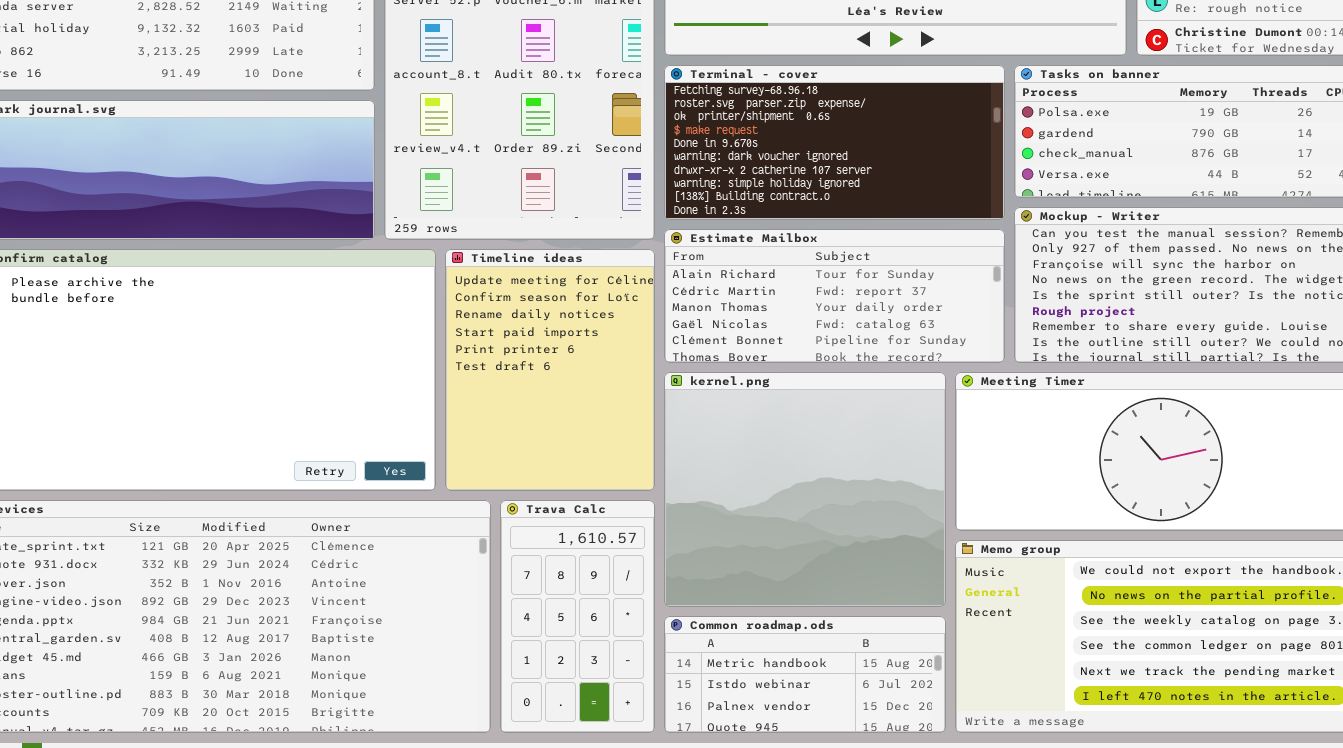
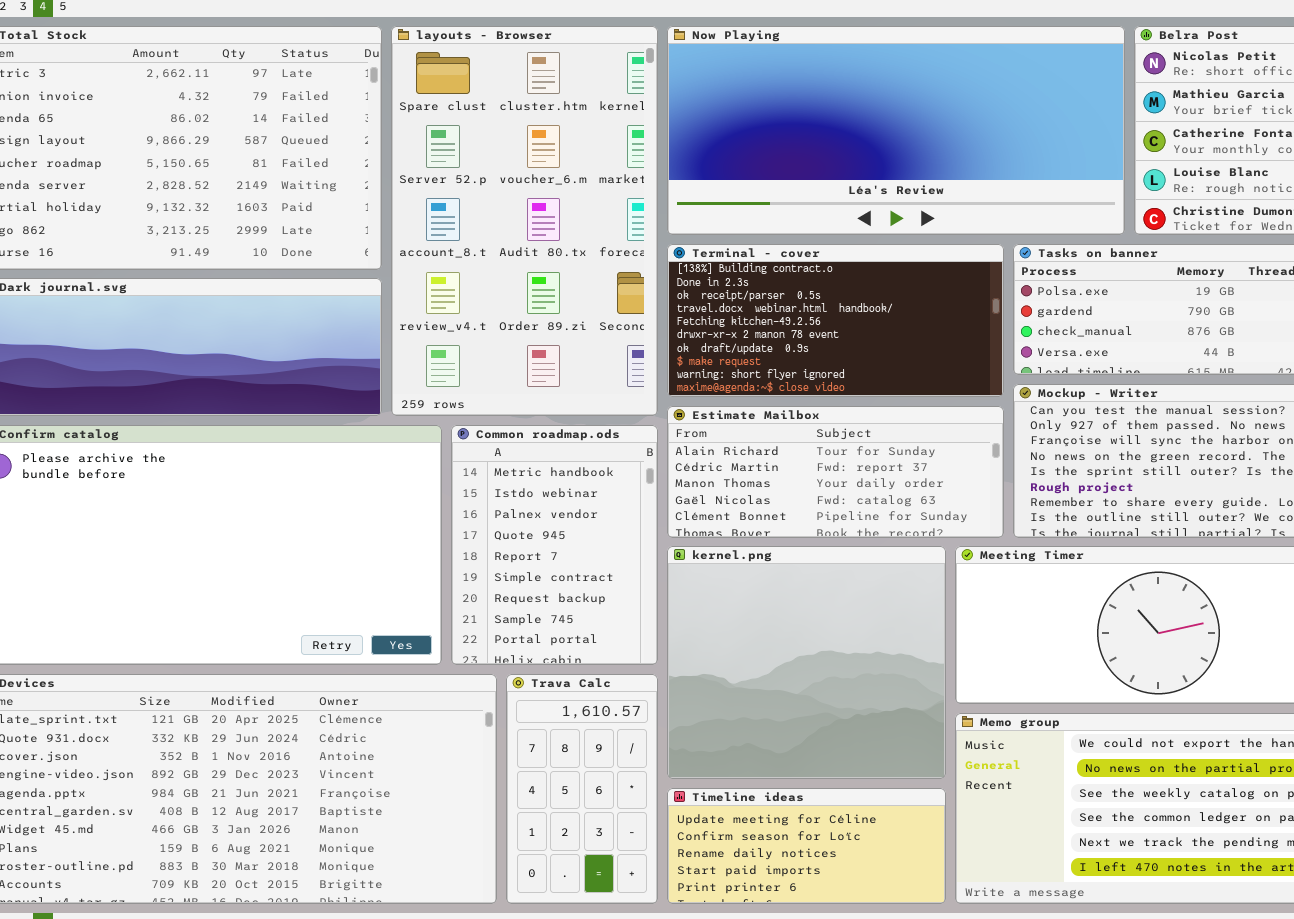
Terminal - cover: [664,65,1005,220] -> [667,244,1004,397], scrolled down 8 rows
Timeline ideas: [445,249,655,491] -> [667,788,946,904], moved, resized
Common roadmap.ods: [664,616,946,733] -> [451,425,658,665], moved, resized

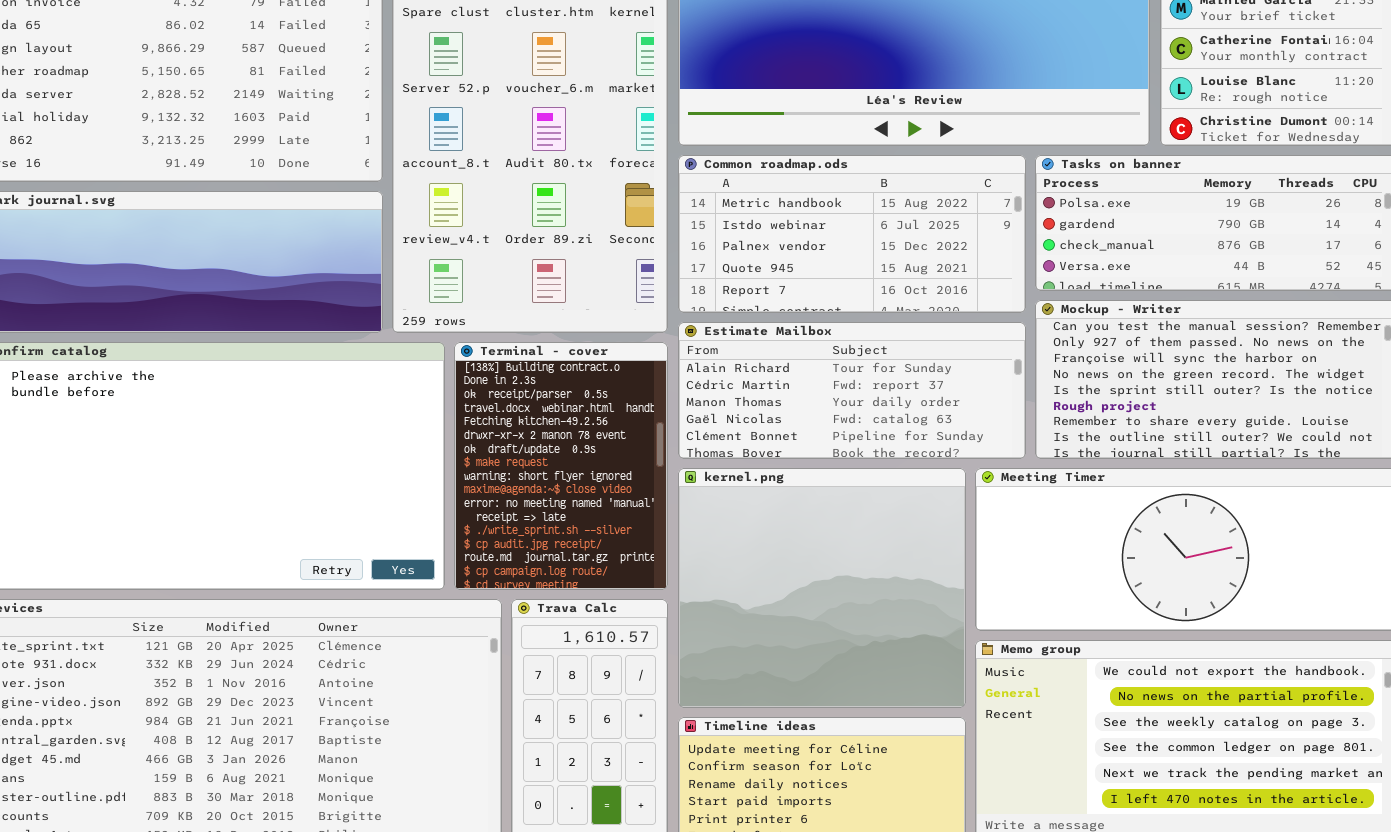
Terminal - cover: [667,244,1004,397] -> [454,342,668,590], moved, resized
Common roadmap.ods: [451,425,658,665] -> [678,155,1026,313], moved, resized

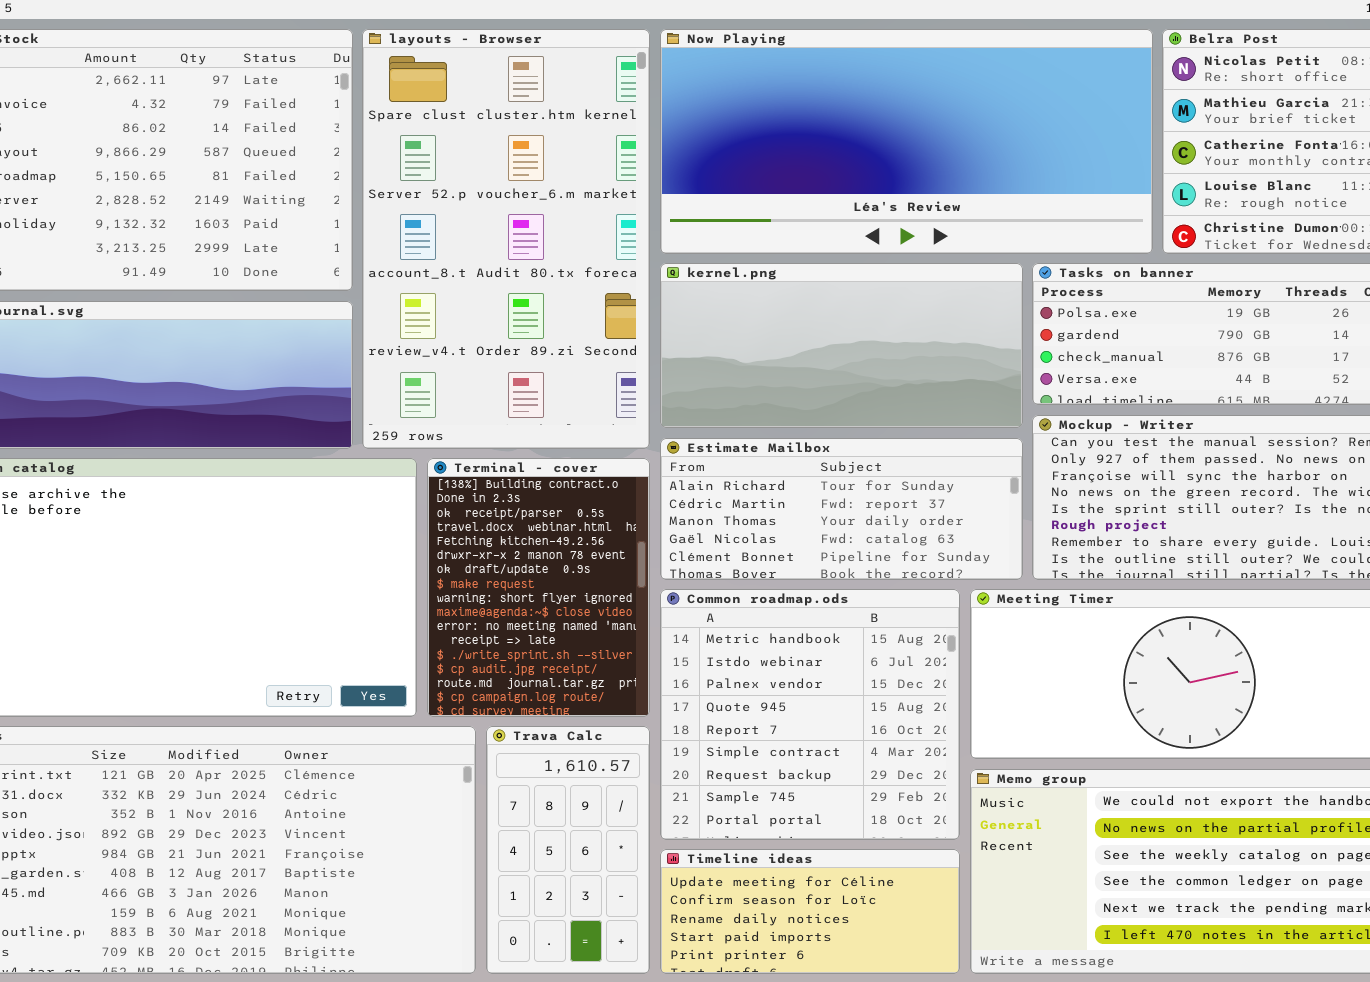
Common roadmap.ods: [678,155,1026,313] -> [660,589,960,840], moved, resized
kernel.png: [678,468,966,708] -> [660,263,1023,428], moved, resized

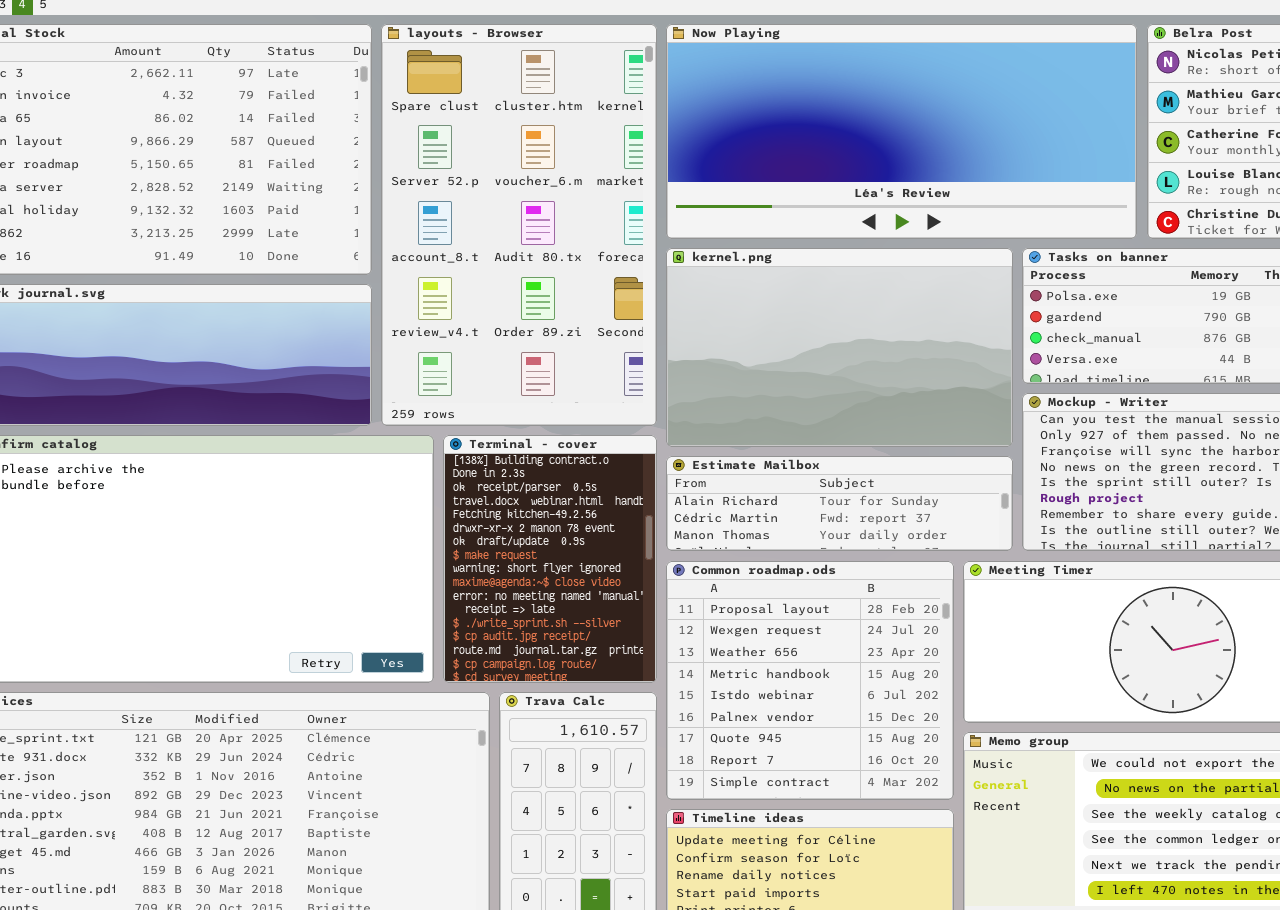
kernel.png: [660,263,1023,428] -> [666,248,1013,447], resized
Estimate Mailbox: [660,438,1023,580] -> [666,456,1013,551], resized
Common roadmap.ods: [660,589,960,840] -> [666,561,954,800], scrolled up 3 rows

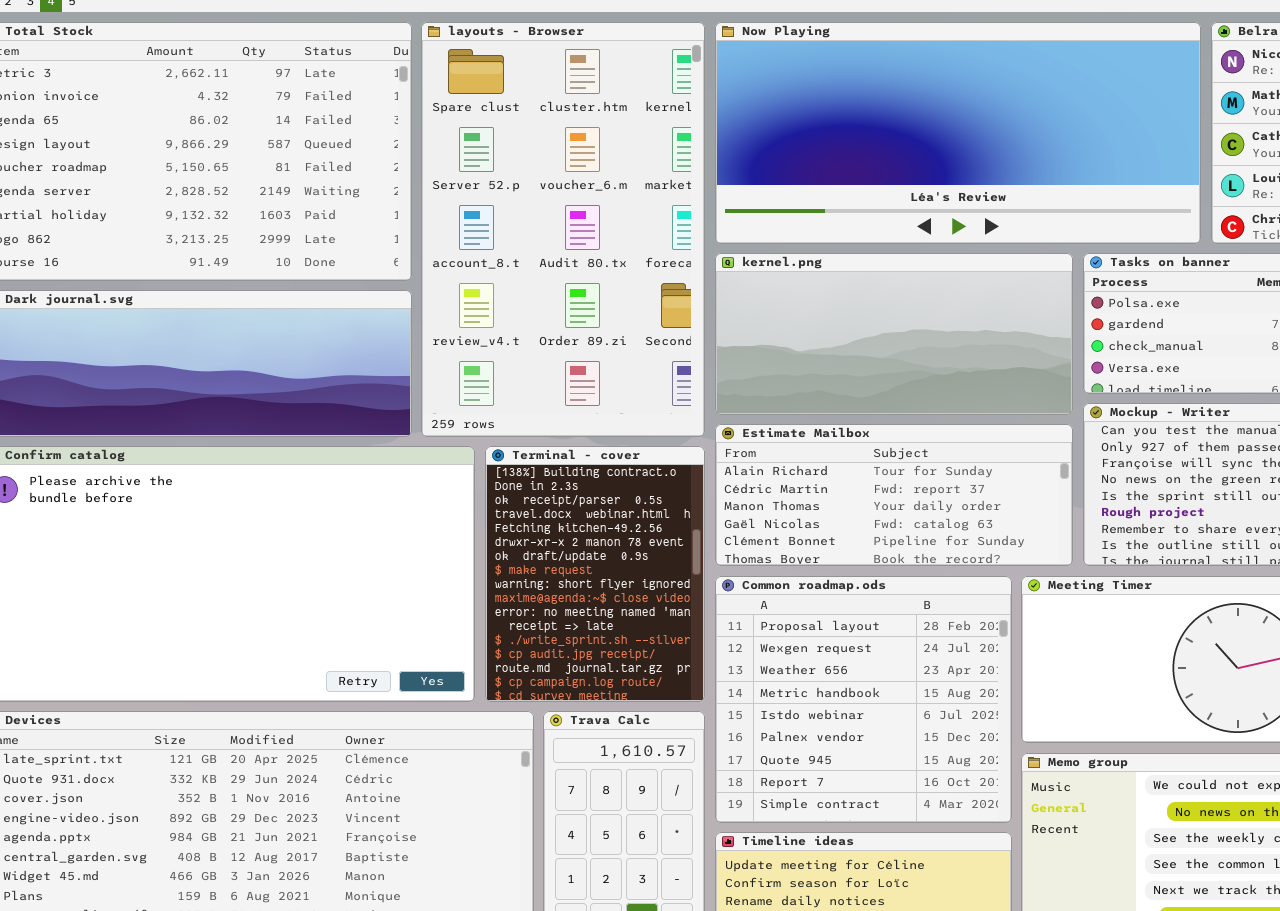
kernel.png: [666,248,1013,447] -> [715,253,1073,415], resized
Estimate Mailbox: [666,456,1013,551] -> [715,424,1073,566], resized

